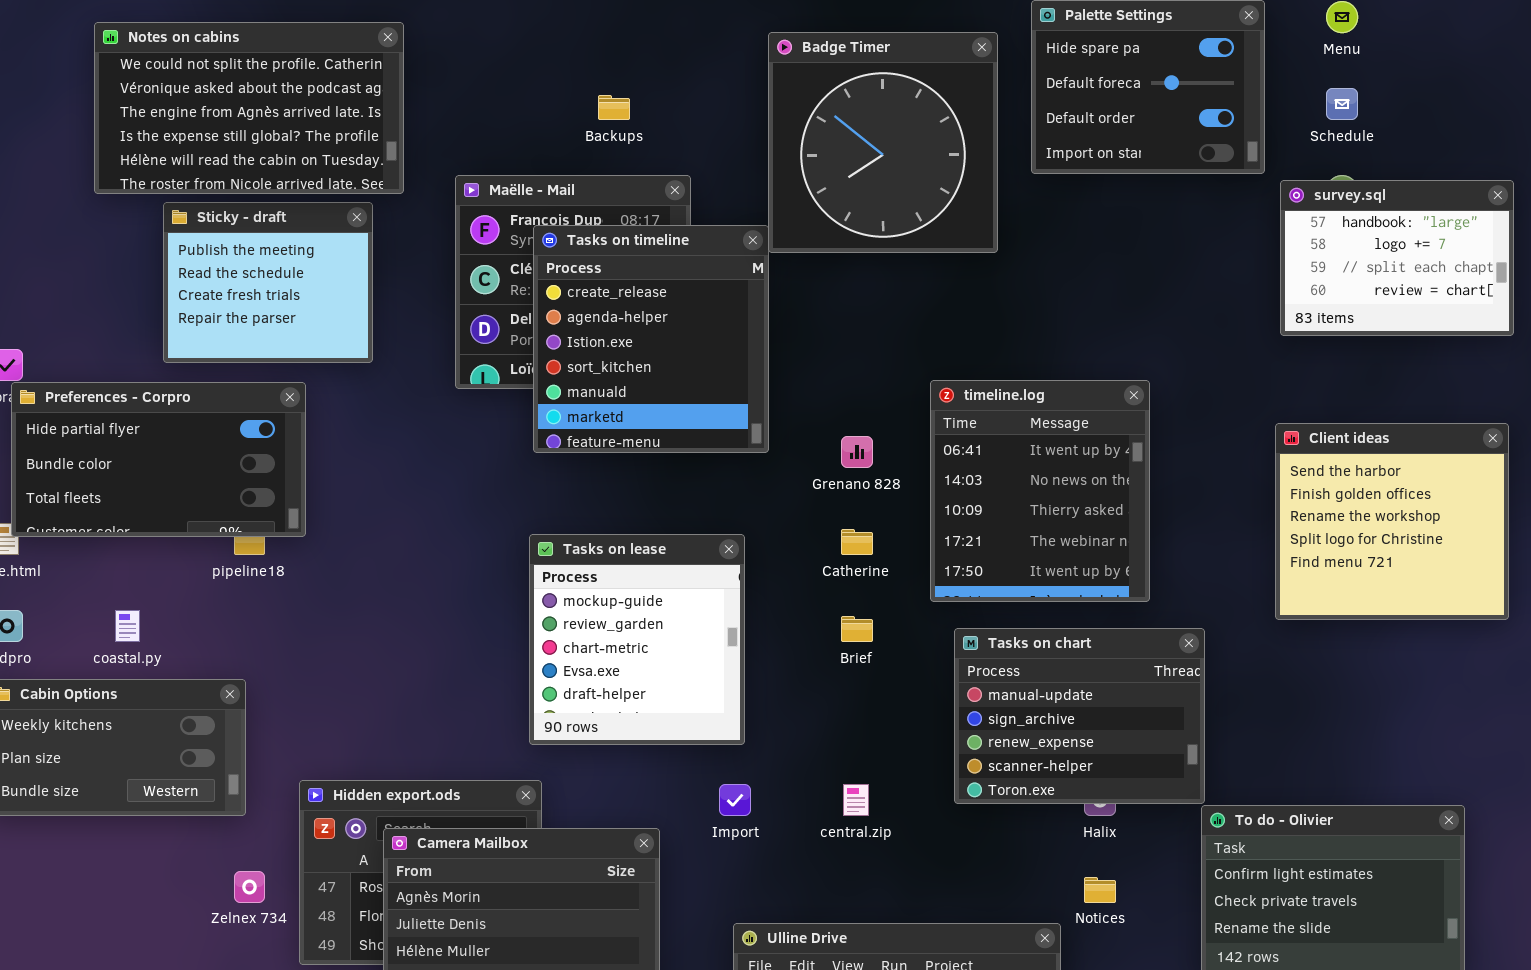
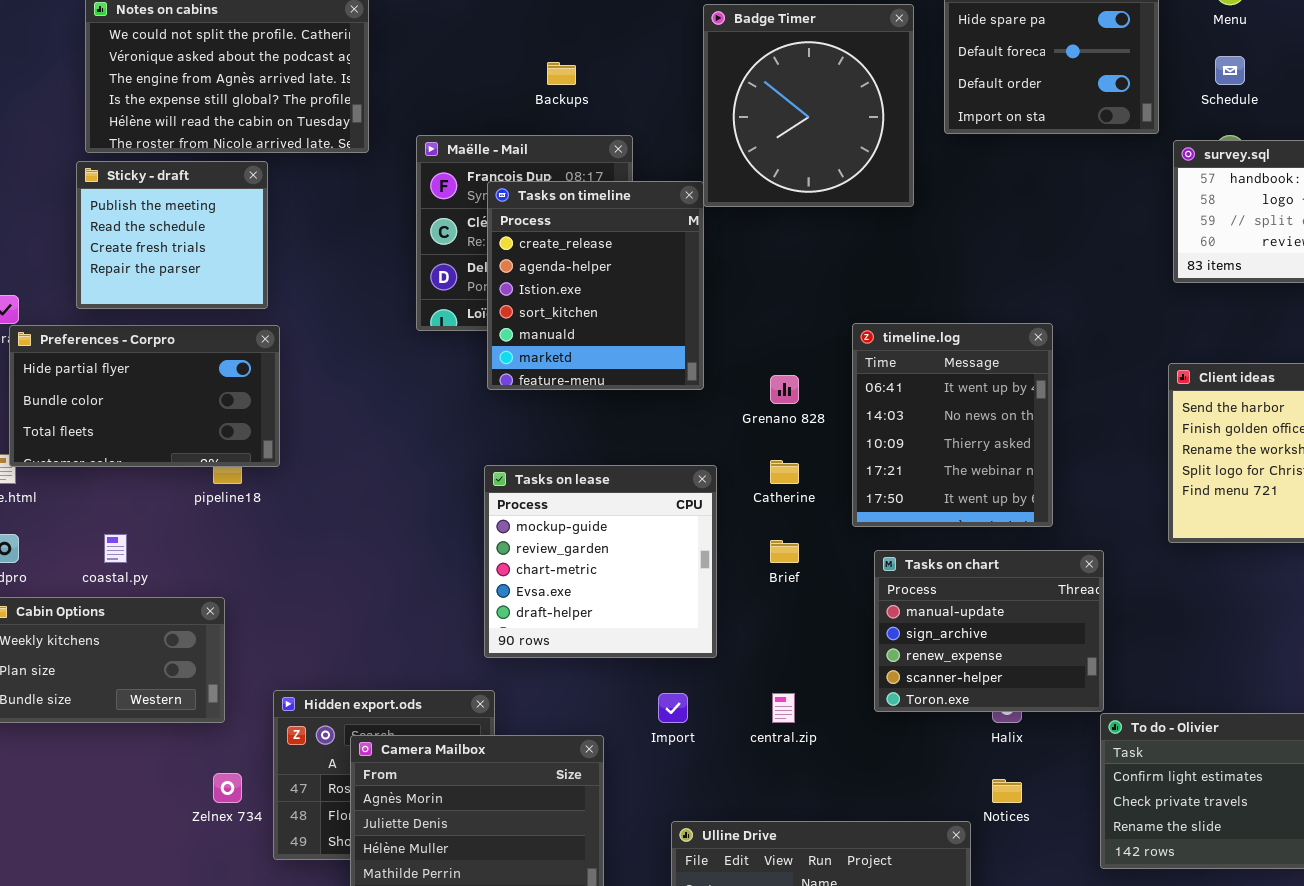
Sticky - draft: [163,202,373,363] -> [76,161,268,309], moved
Tasks on lease: [529,534,745,745] -> [484,465,717,658], resized

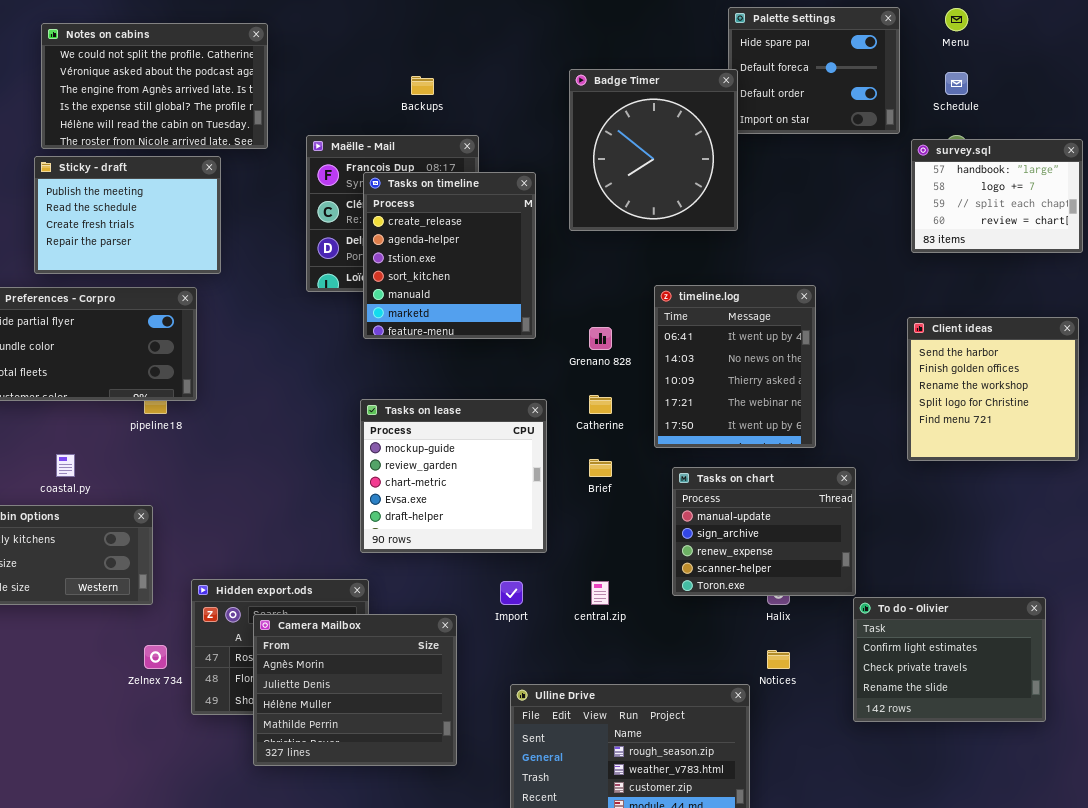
Badge Timer: [703,4,914,207] -> [569,69,738,231], moved
Sticky - draft: [76,161,268,309] -> [34,156,221,274], resized

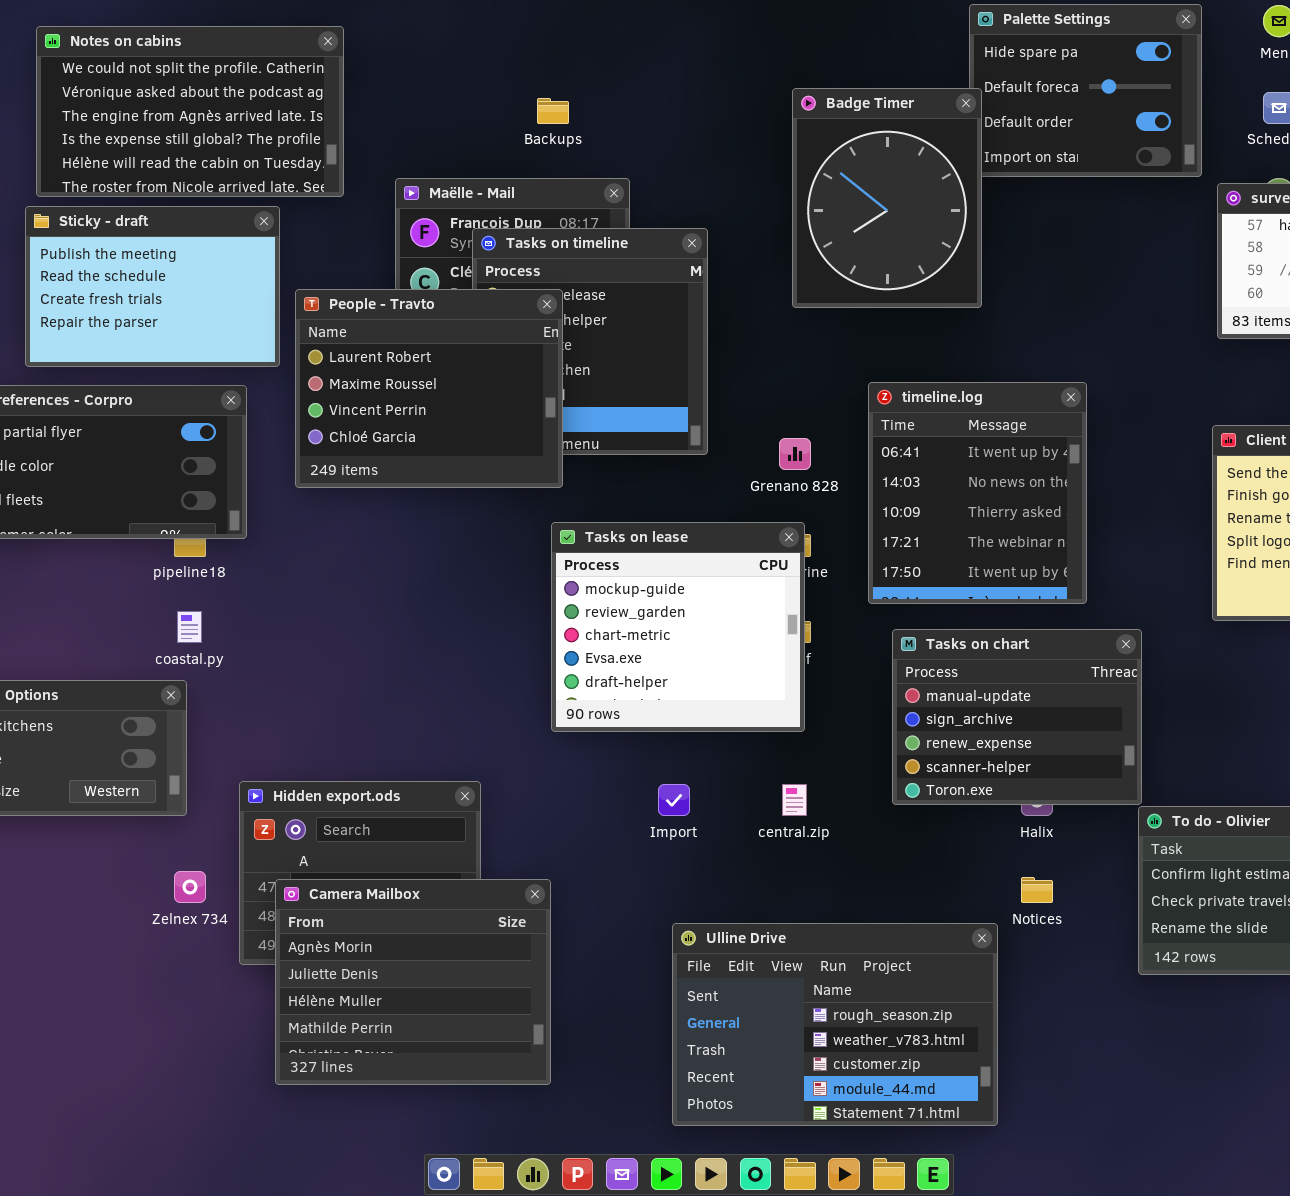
Badge Timer: [569,69,738,231] -> [792,88,982,308], resized
People - Travto: none -> [295,289,563,488], opened
Tasks on lease: [360,399,547,553] -> [551,522,805,732], moved
coastal.py: [56,454,75,477] -> [177,611,202,643], moved
Camera Mailbox: [253,614,457,766] -> [275,879,551,1085], moved

